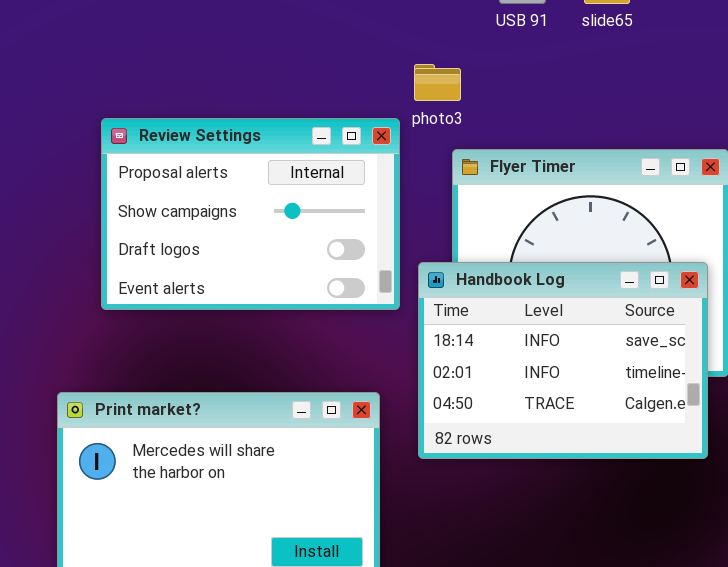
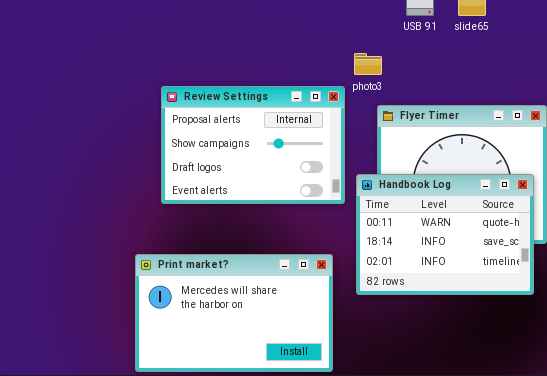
Handbook Log: [418,262,708,459] -> [356,174,534,295], scrolled up 1 row

